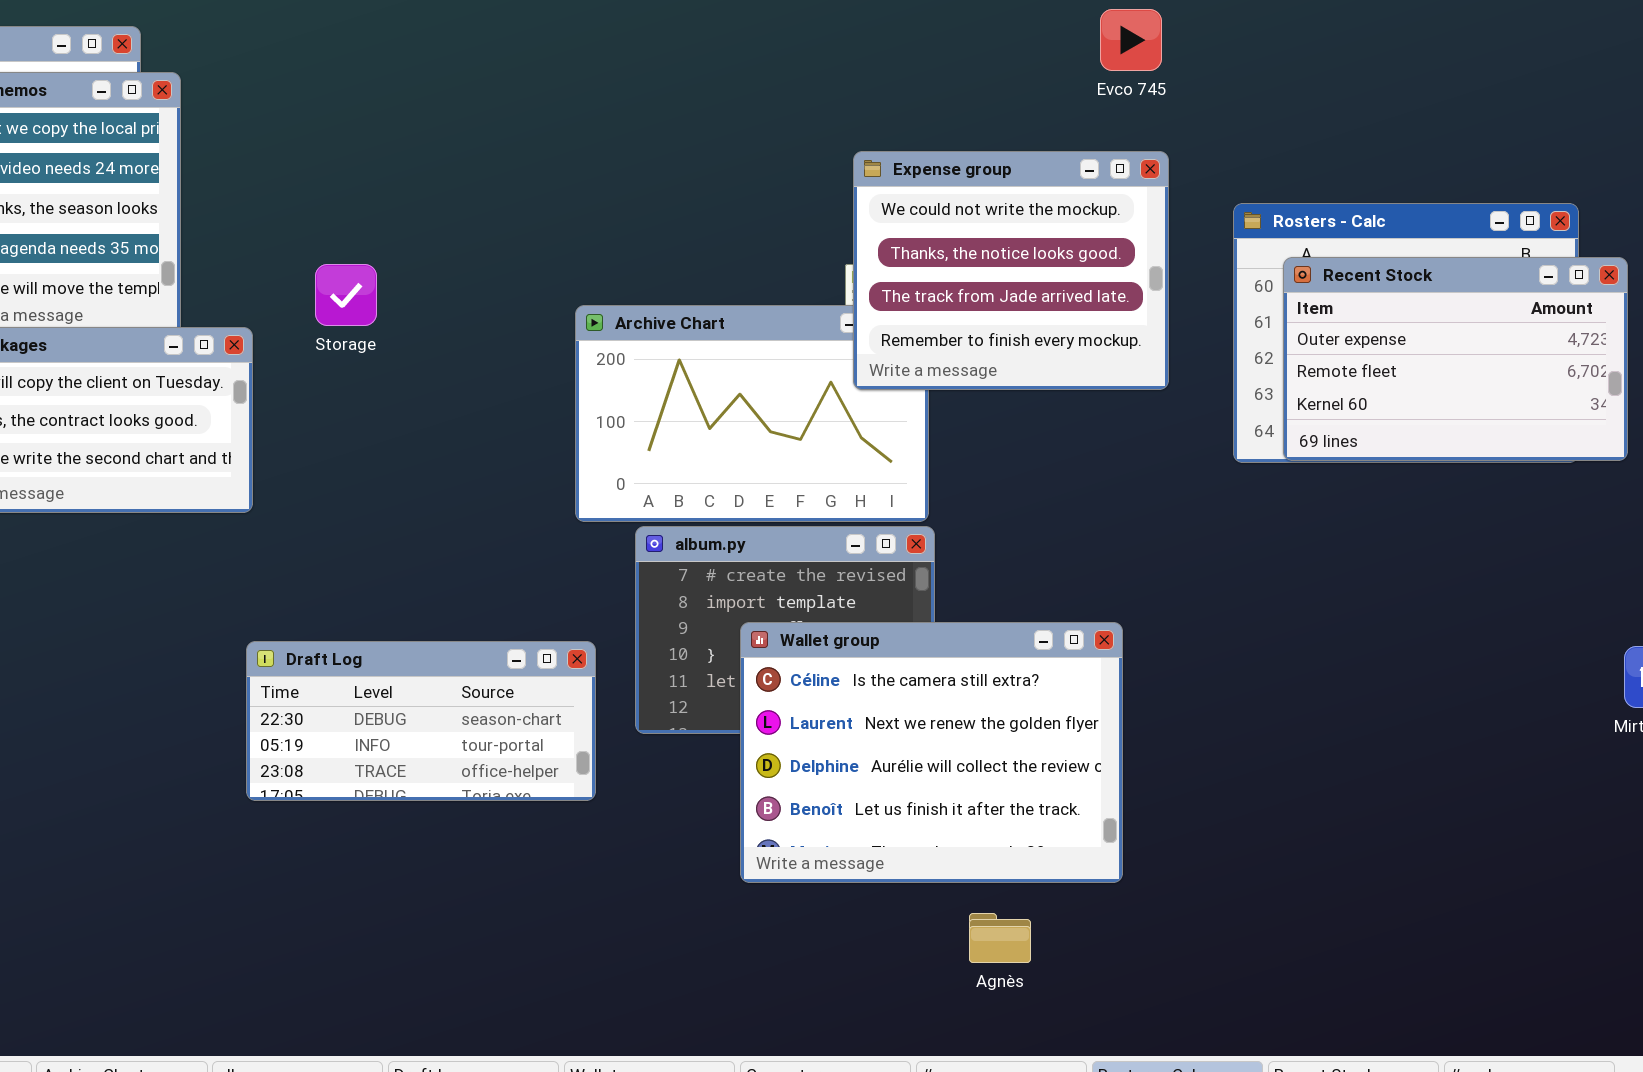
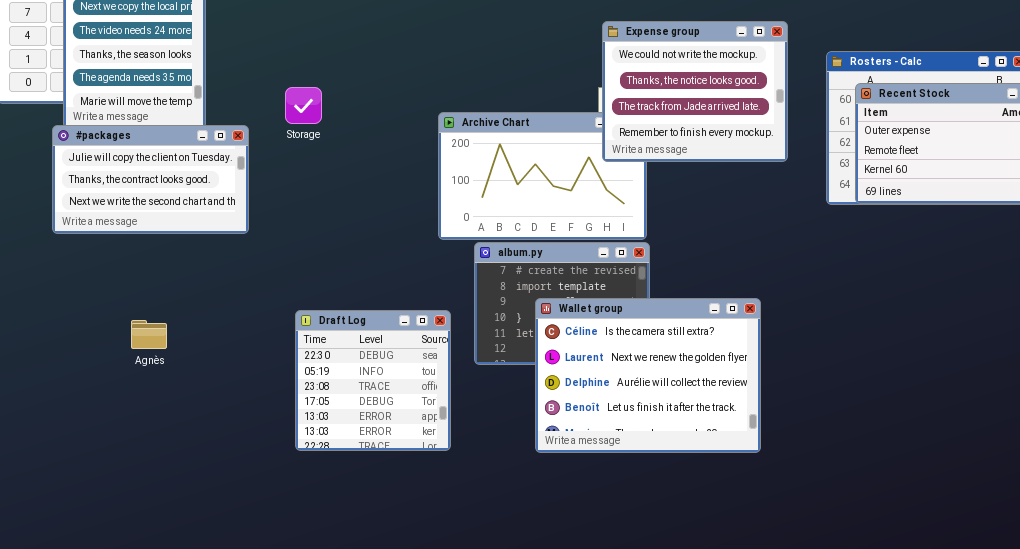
Draft Log: [246,641,596,801] -> [295,310,451,451], resized
Agnès: [969,913,1031,963] -> [131,320,167,349], moved

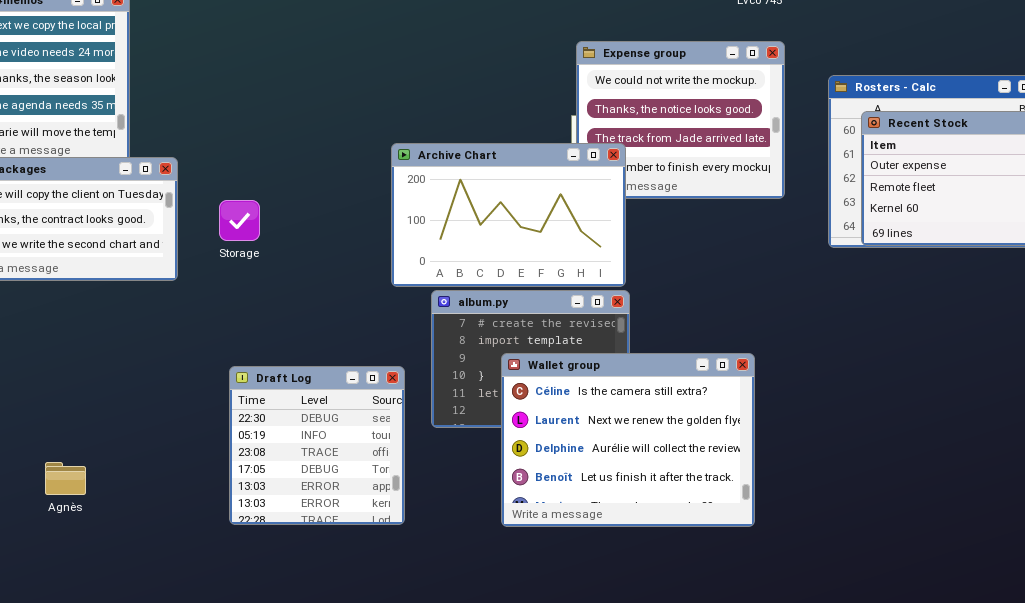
Storage: [285,87,322,124] -> [219,200,260,241], moved
Archive Chart: [438,112,647,240] -> [391,143,626,287], raised
Agnès: [131,320,167,349] -> [45,462,86,495], moved

